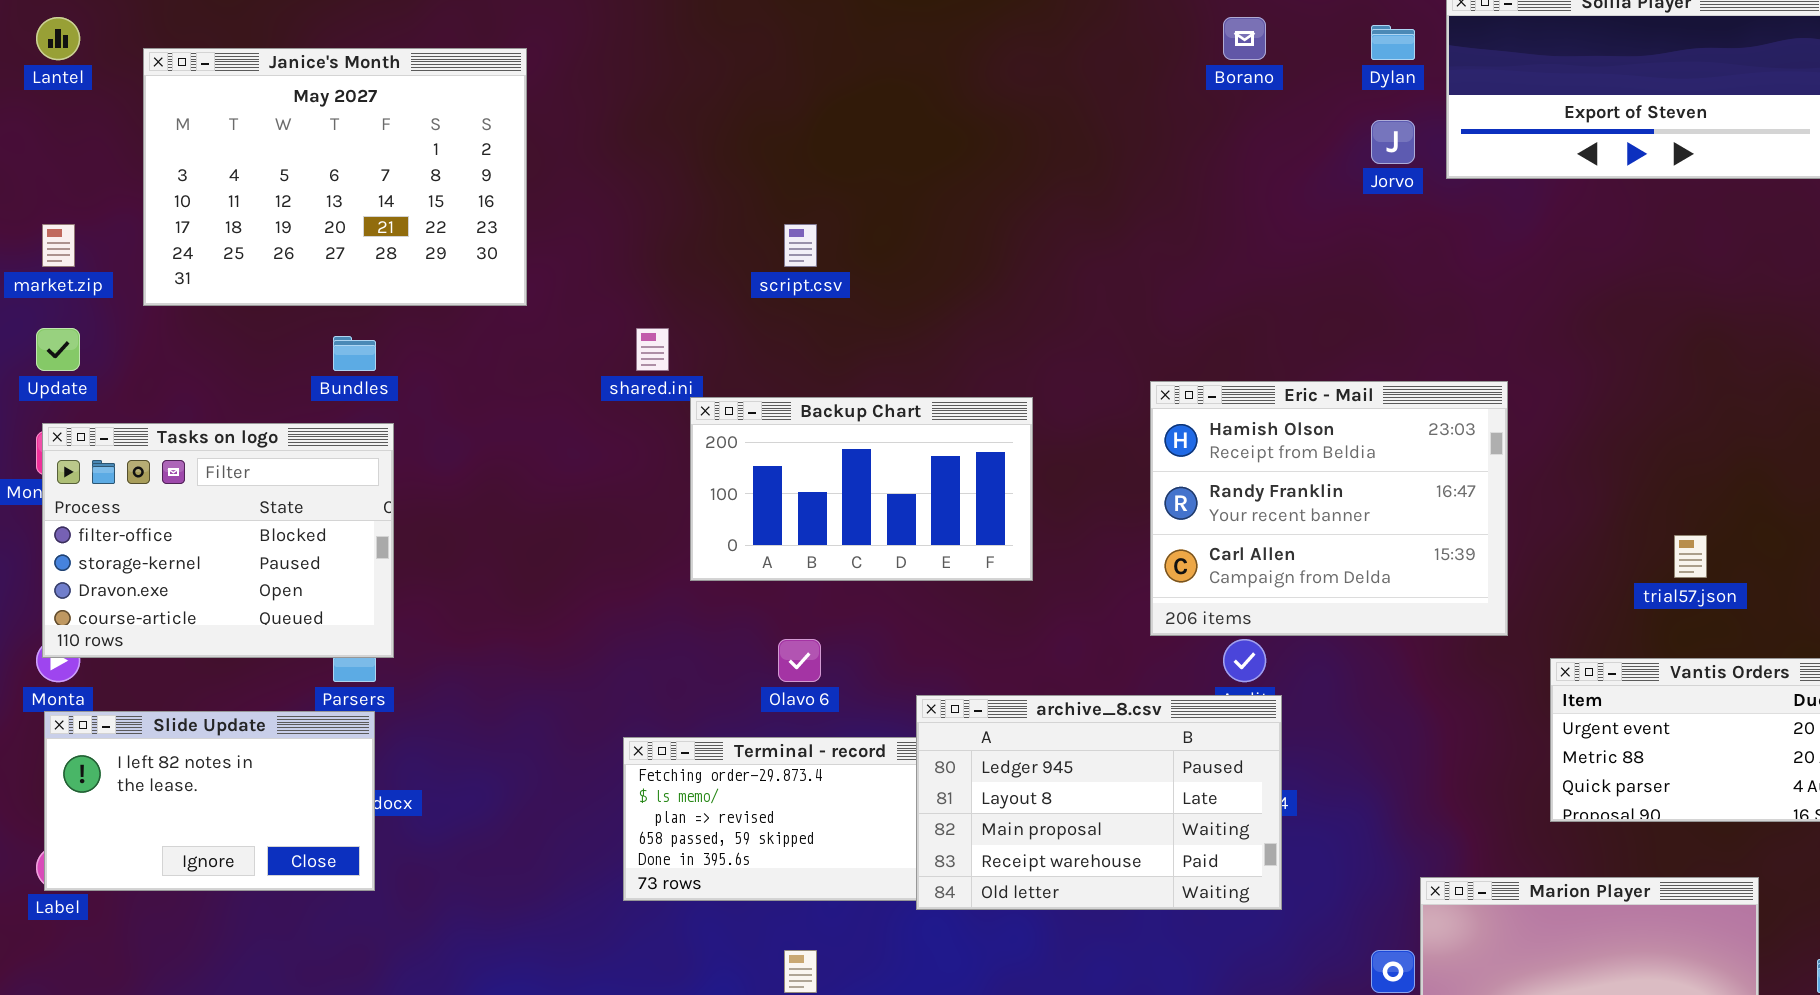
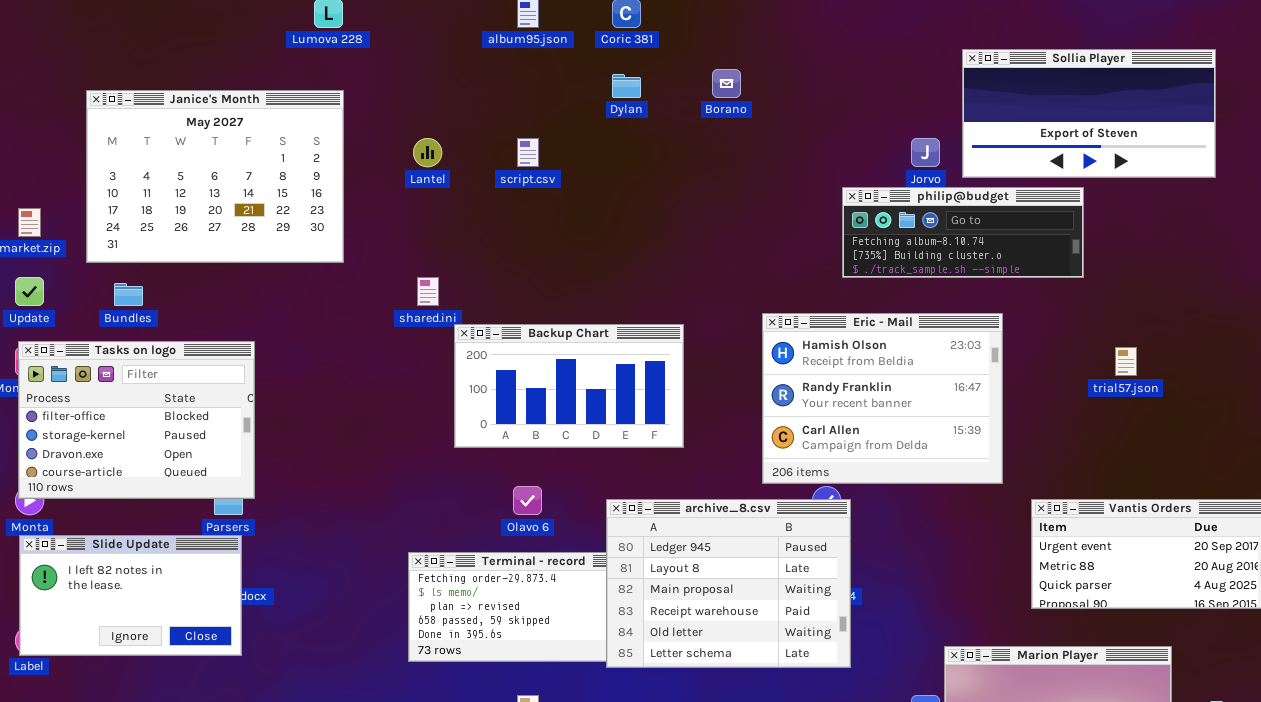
Lantel: [36,17,80,60] -> [413,138,442,167], moved
Borano: [1223,17,1266,60] -> [712,69,741,98], moved
Dylan: [1371,25,1415,60] -> [612,74,641,98], moved
philip@budget: none -> [842,187,1084,278], opened
script.csv: [784,224,817,267] -> [517,138,539,167], moved
Bundles: [333,336,376,371] -> [114,283,143,306], moved
trial57.json: [1674,535,1707,578] -> [1115,347,1137,376], moved
archive_8.csv: [916,695,1282,910] -> [606,499,851,668], resized

